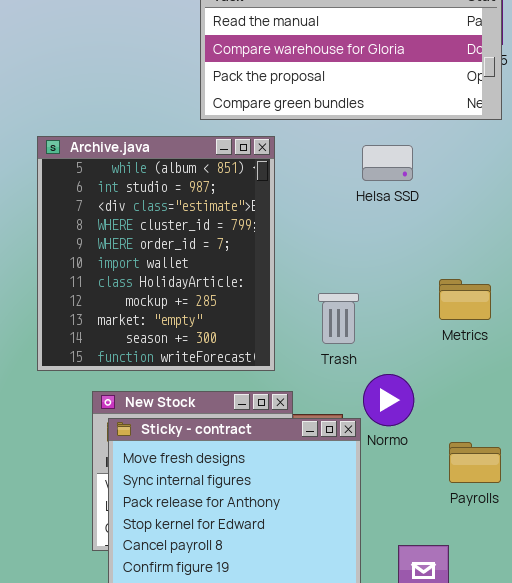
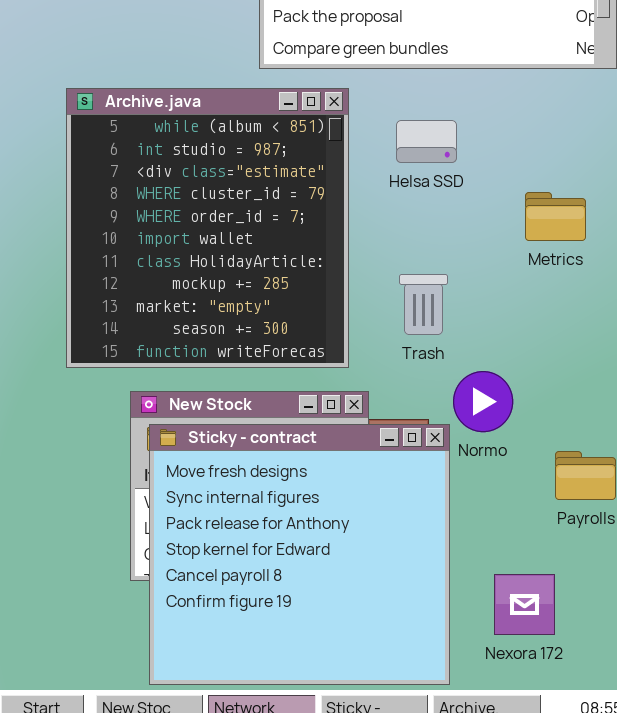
Helsa SSD: [362,145,413,181] -> [396,120,457,163], moved
Metrics: [439,279,491,320] -> [525,192,586,241], moved

